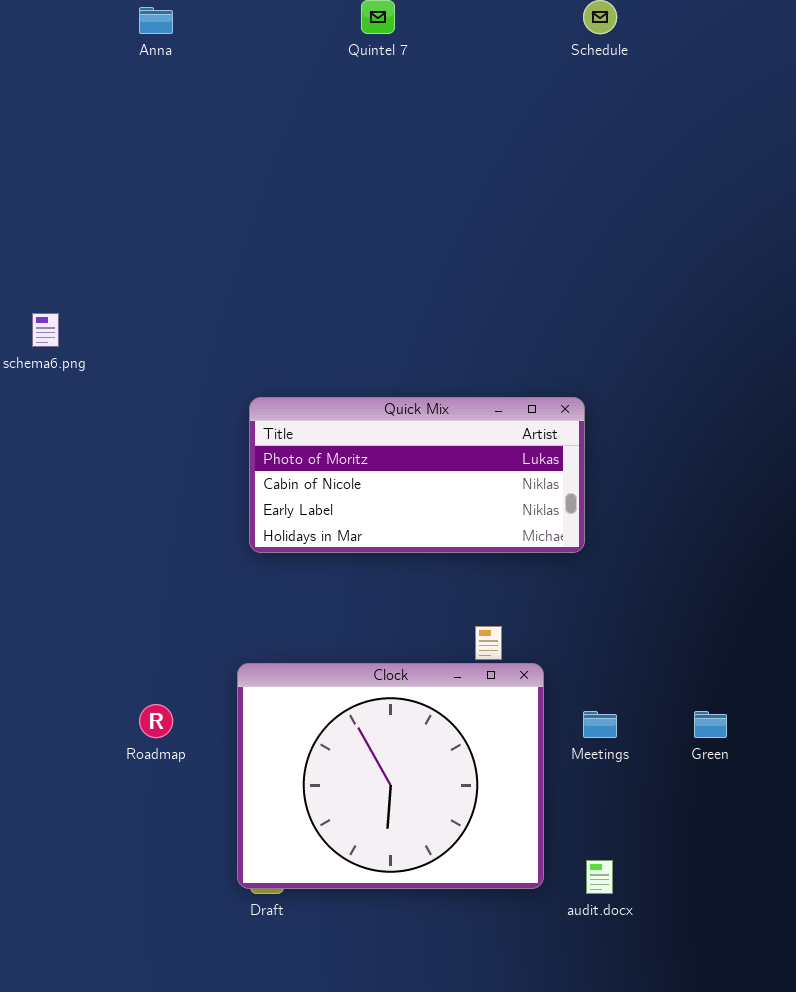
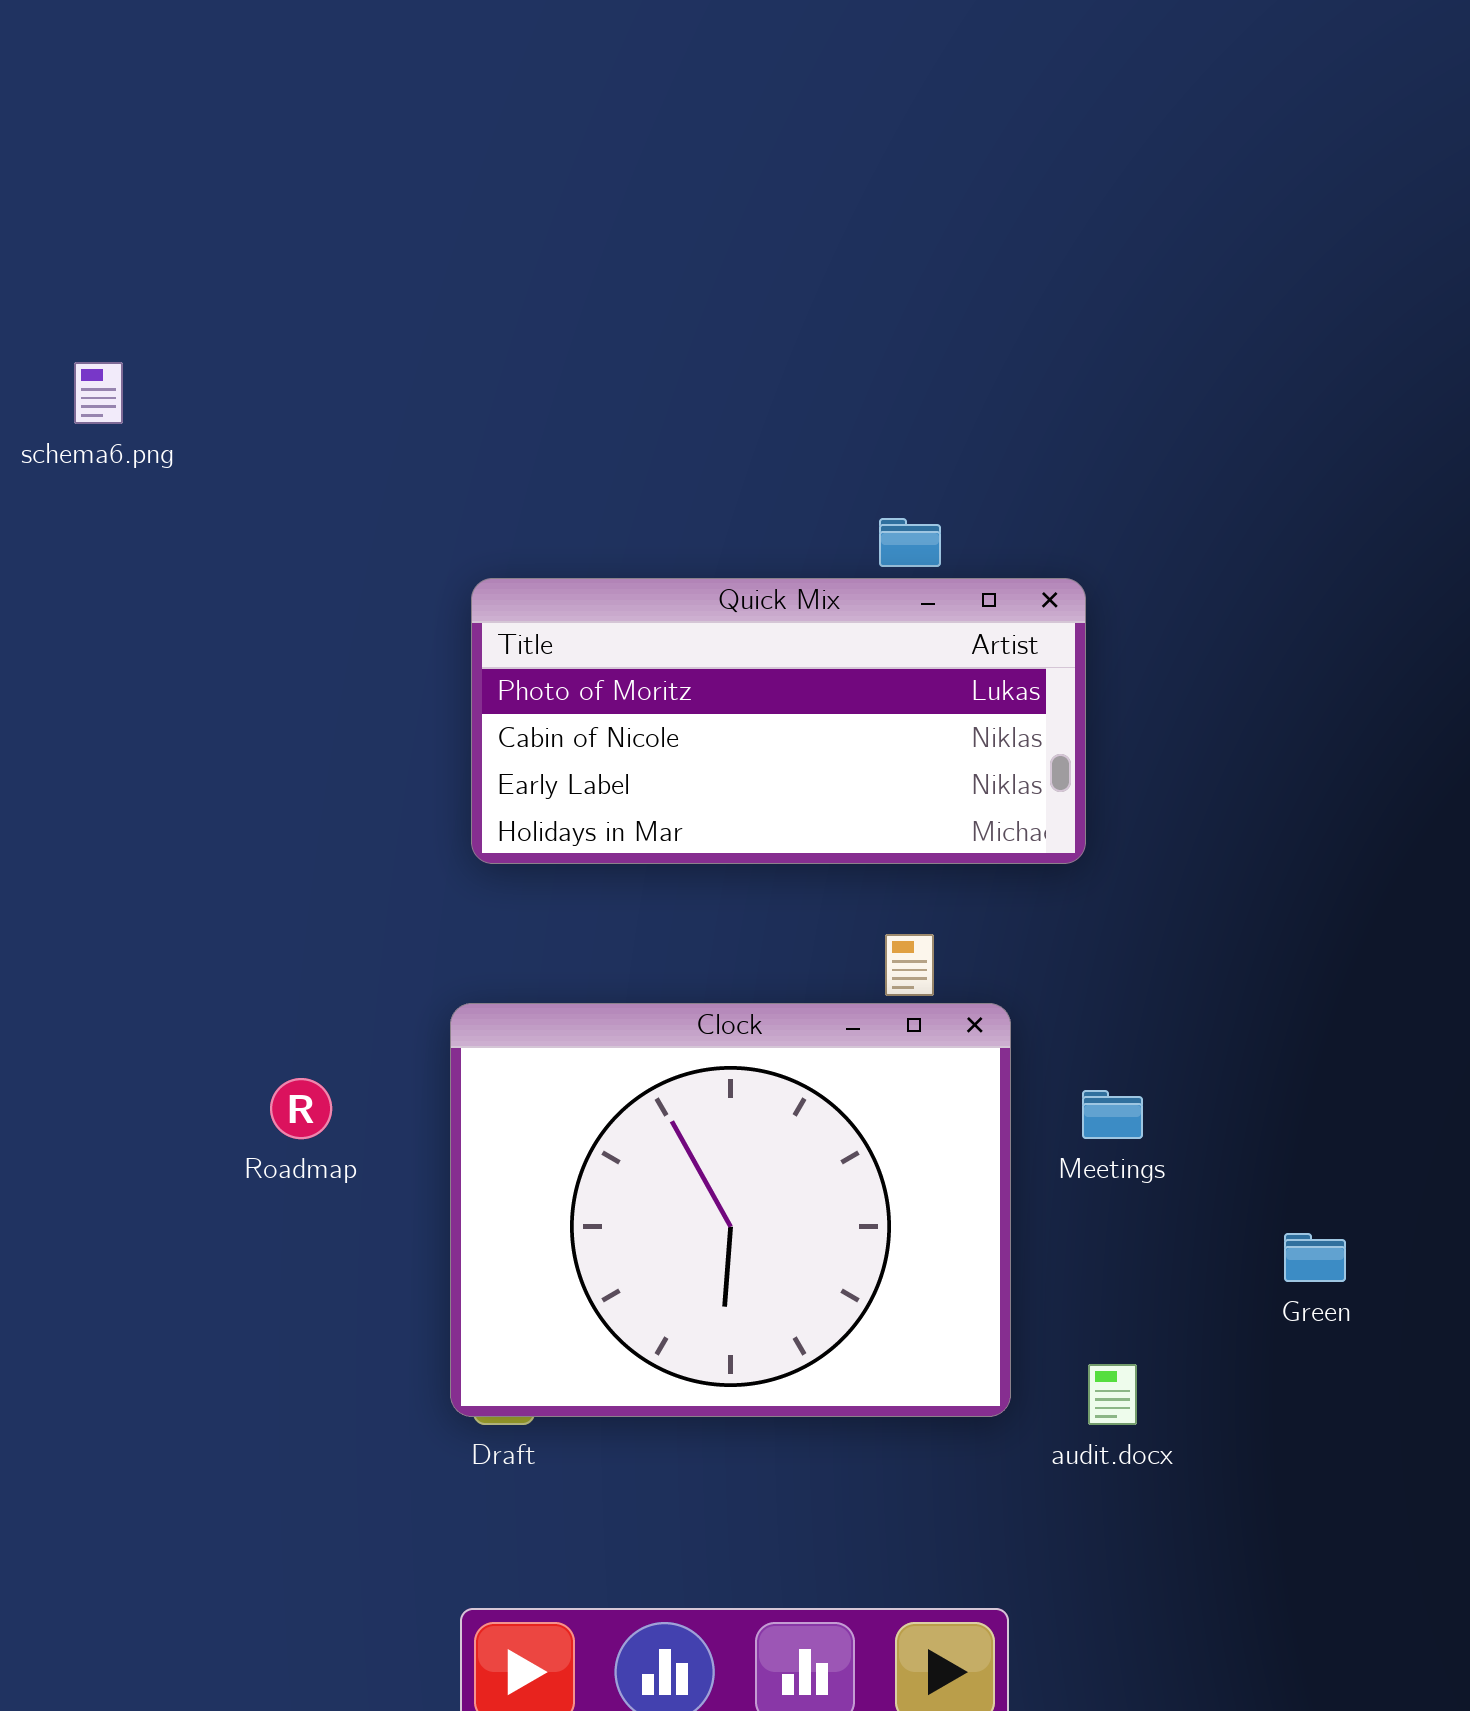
Quick Mix: [249,397,585,553] -> [471,578,1086,864], moved
Green: [694,711,727,738] -> [1284,1233,1346,1282], moved

